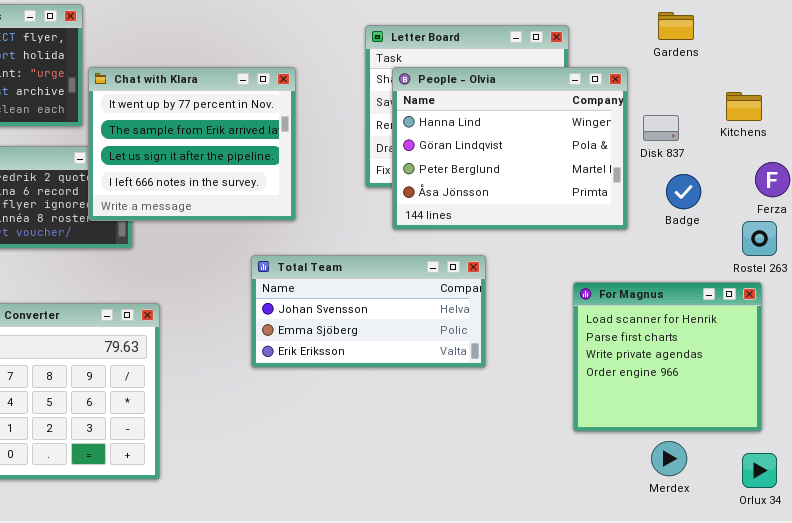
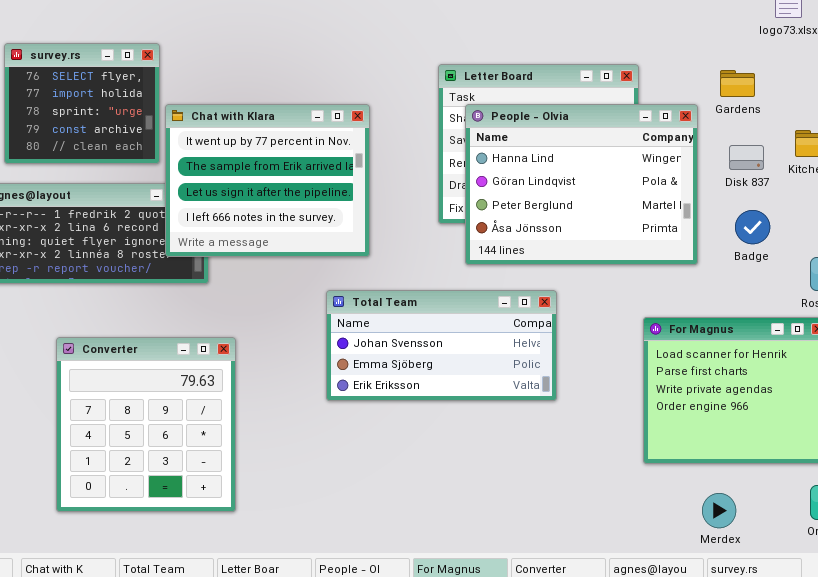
Gardens: [658,12,694,40] -> [720,70,755,97], moved
Disk 837: [643,115,679,141] -> [729,145,764,170], moved
Merdex: [651,441,687,476] -> [702,493,736,528], moved

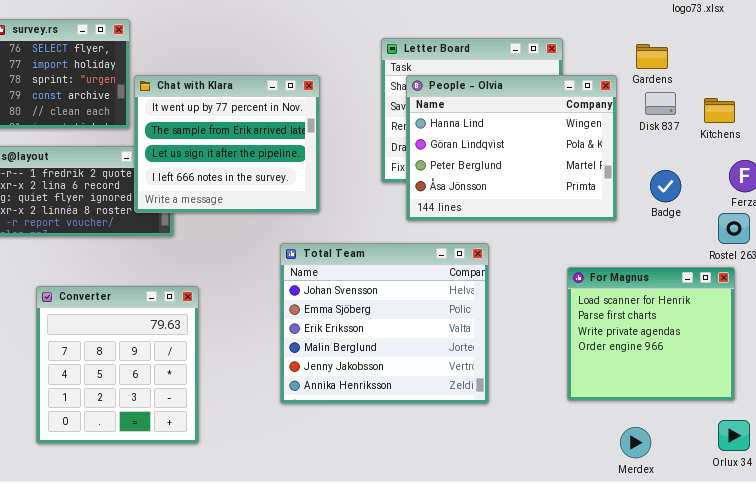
Disk 837: [729,145,764,170] -> [645,92,676,115], moved
Total Team: [326,290,557,401] -> [280,243,489,404], resized

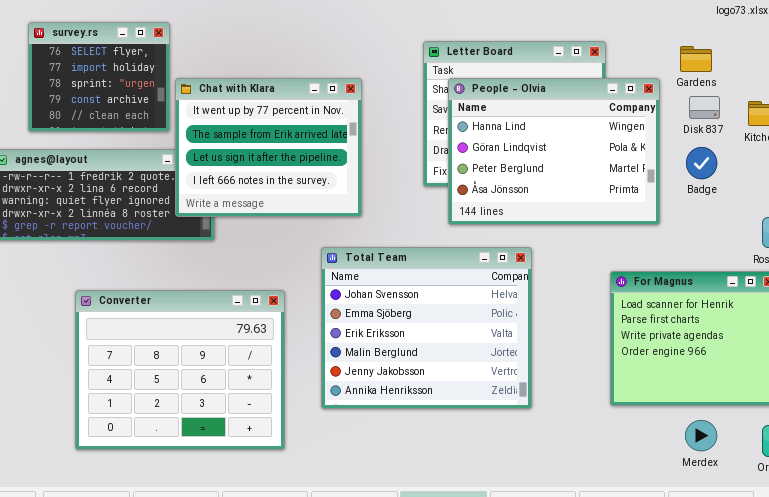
Badge: [650,170,681,202] -> [686,147,717,179], moved
Converter: [36,286,199,444] -> [75,290,285,450], resized
Merdex: [620,427,651,458] -> [685,420,717,451], moved

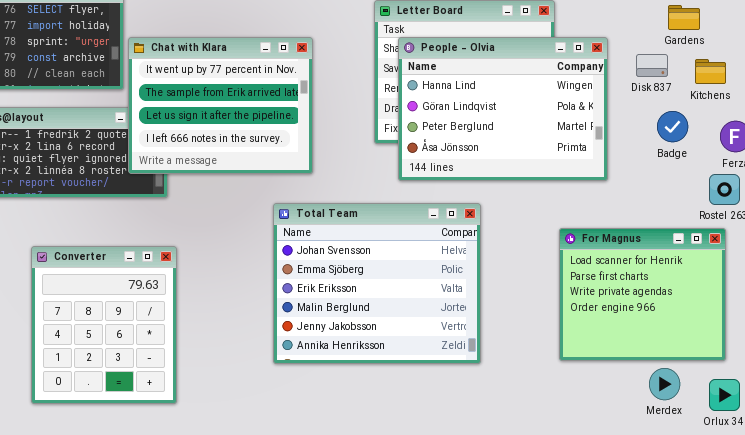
Gardens: [680,46,712,72] -> [668,5,700,30], moved
Badge: [686,147,717,179] -> [657,111,688,142], moved
Converter: [75,290,285,450] -> [31,246,177,404], resized
Merdex: [685,420,717,451] -> [649,368,680,400], moved

